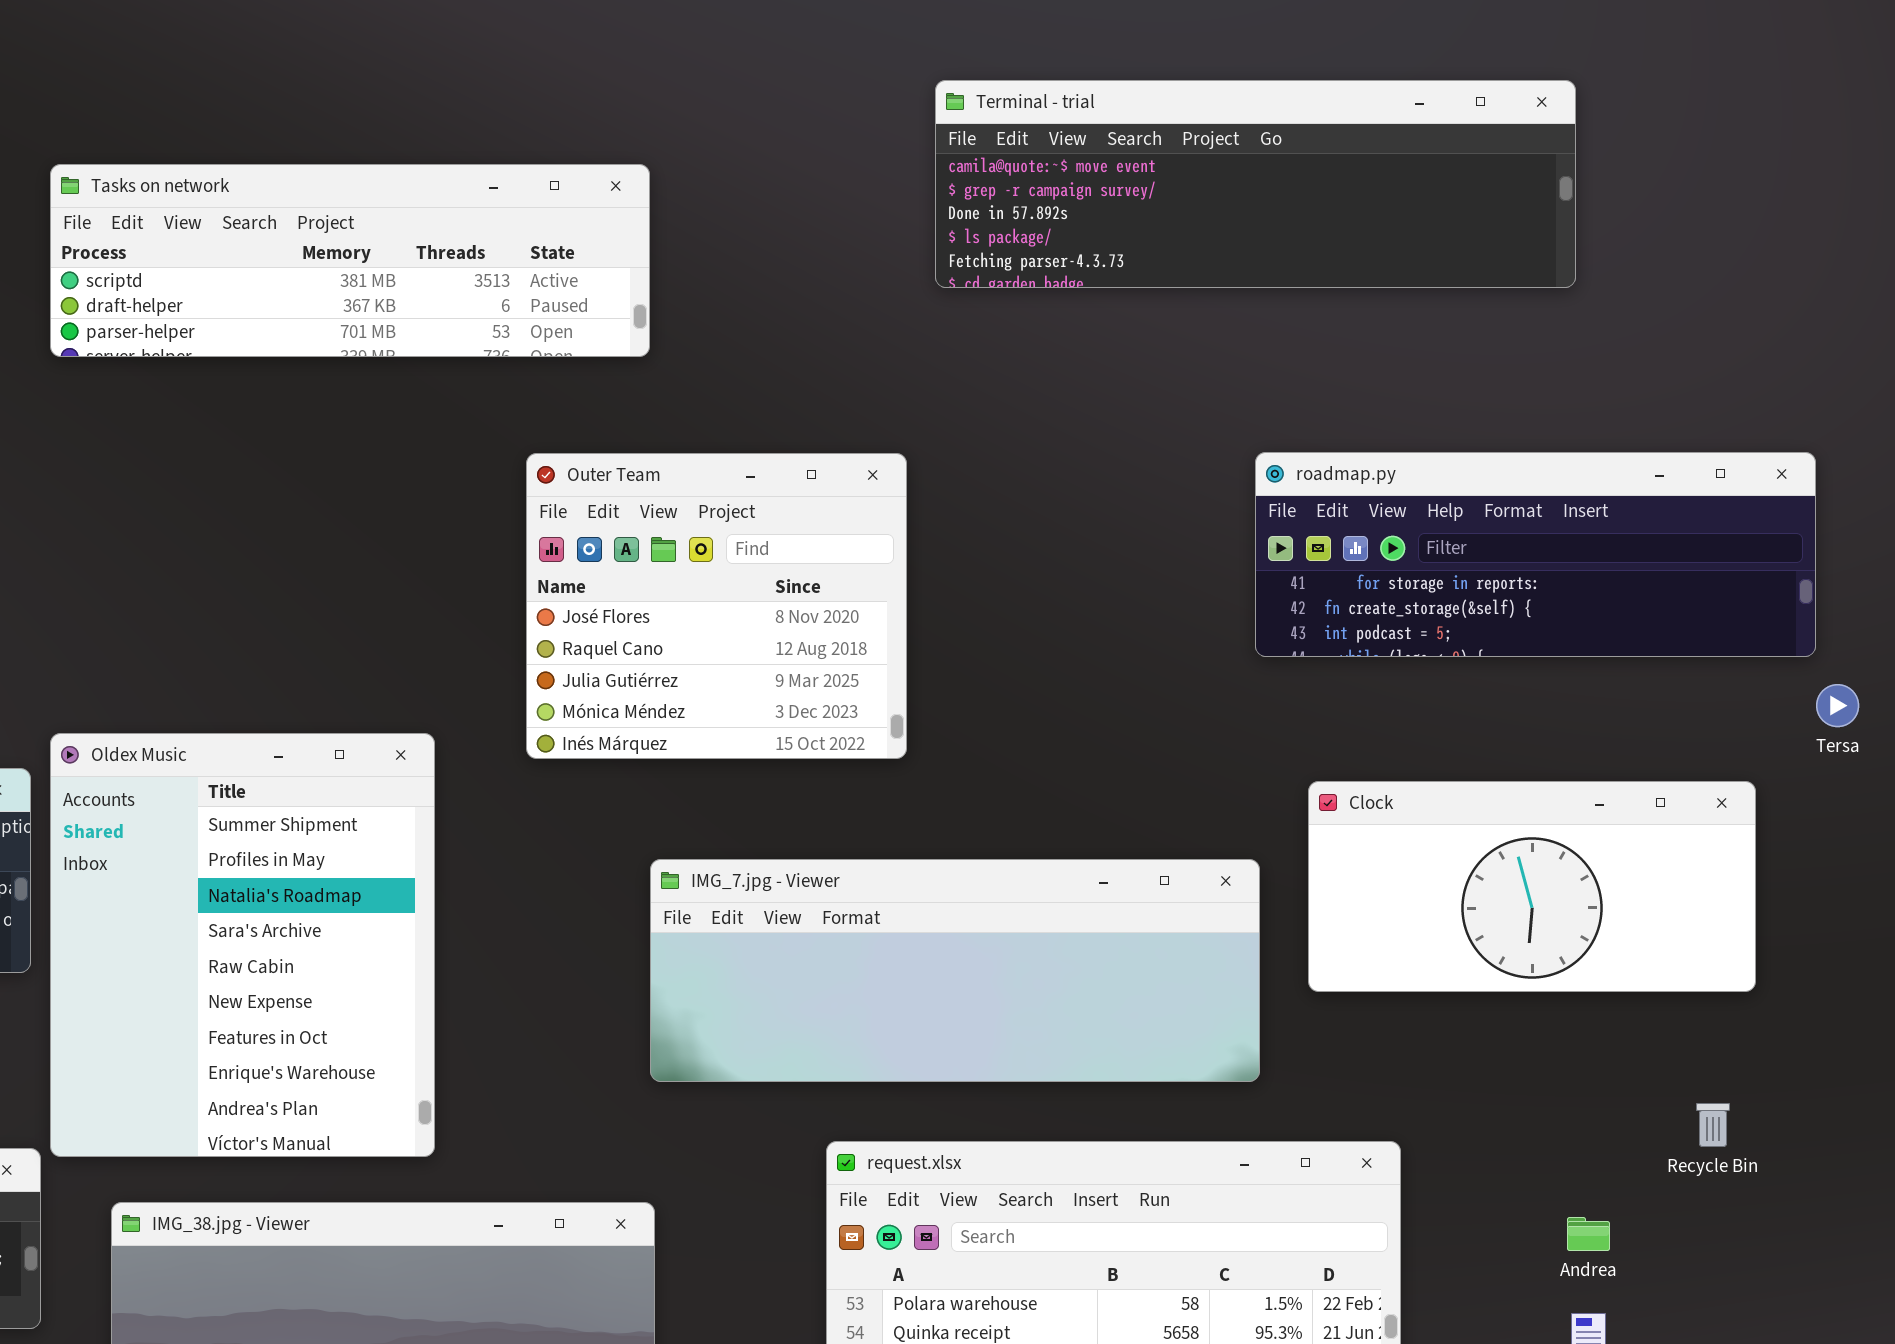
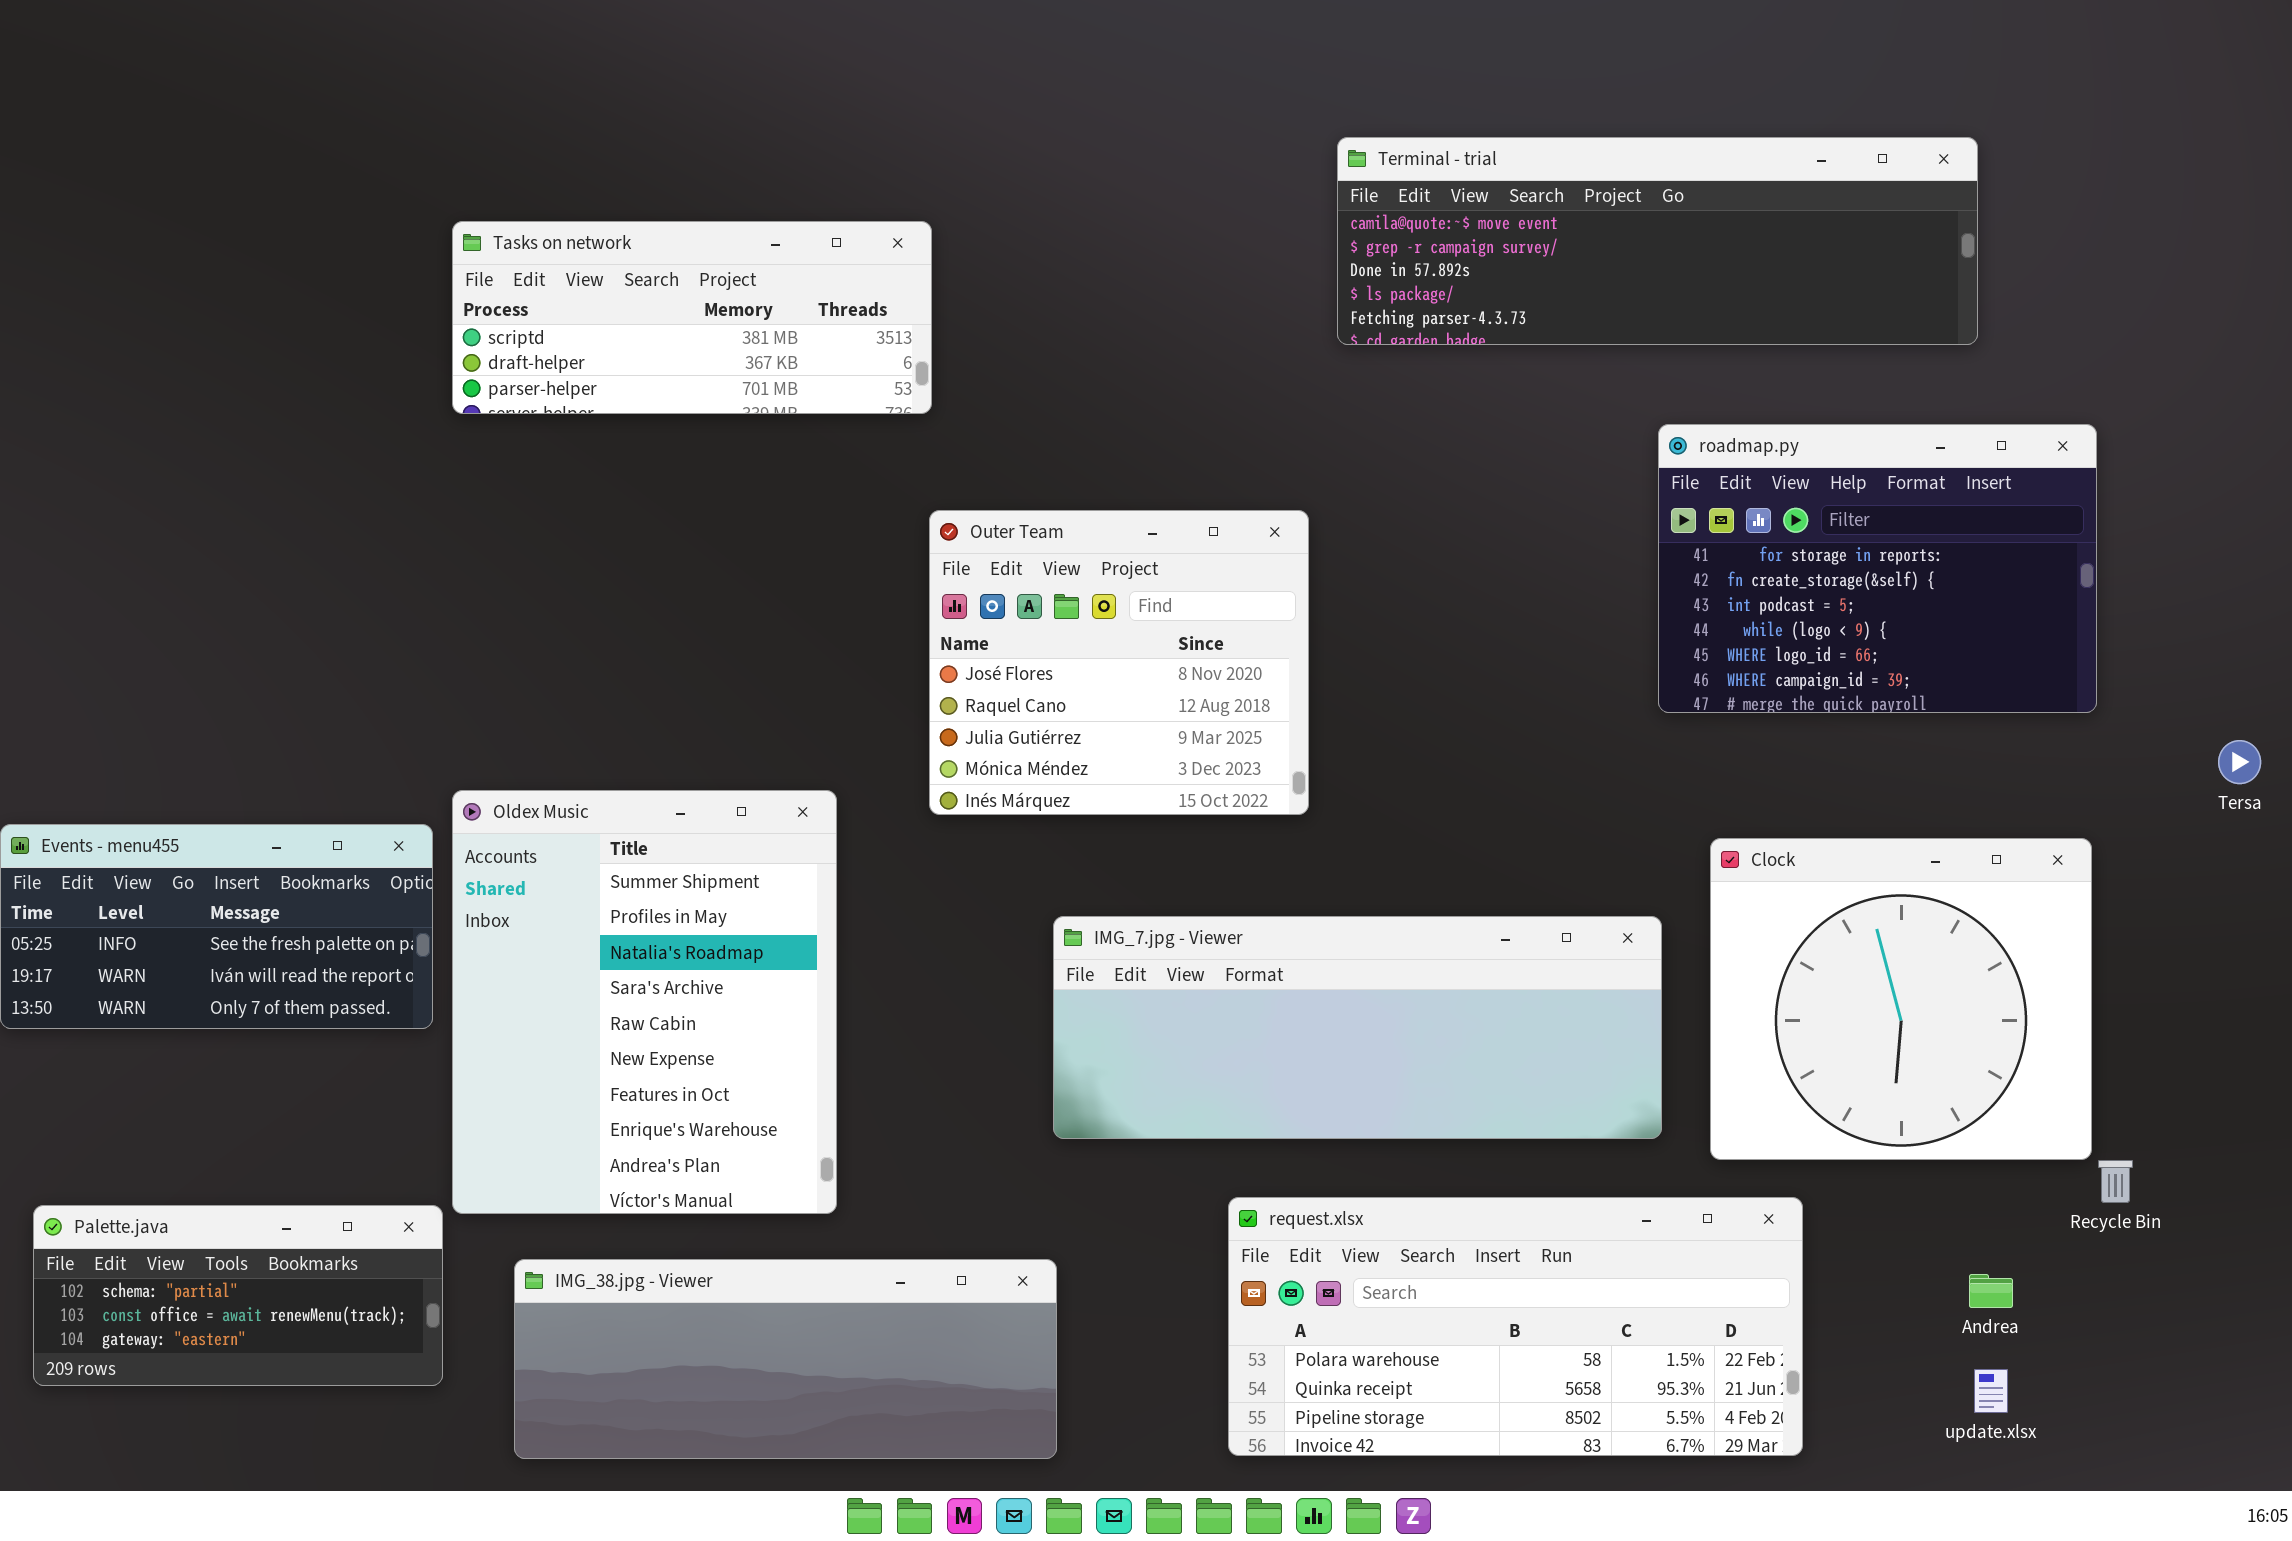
Tasks on network: [50,164,650,357] -> [452,221,932,414], resized
roadmap.py: [1255,452,1816,657] -> [1658,424,2097,713], resized
Clock: [1308,781,1756,992] -> [1710,838,2092,1160], resized

